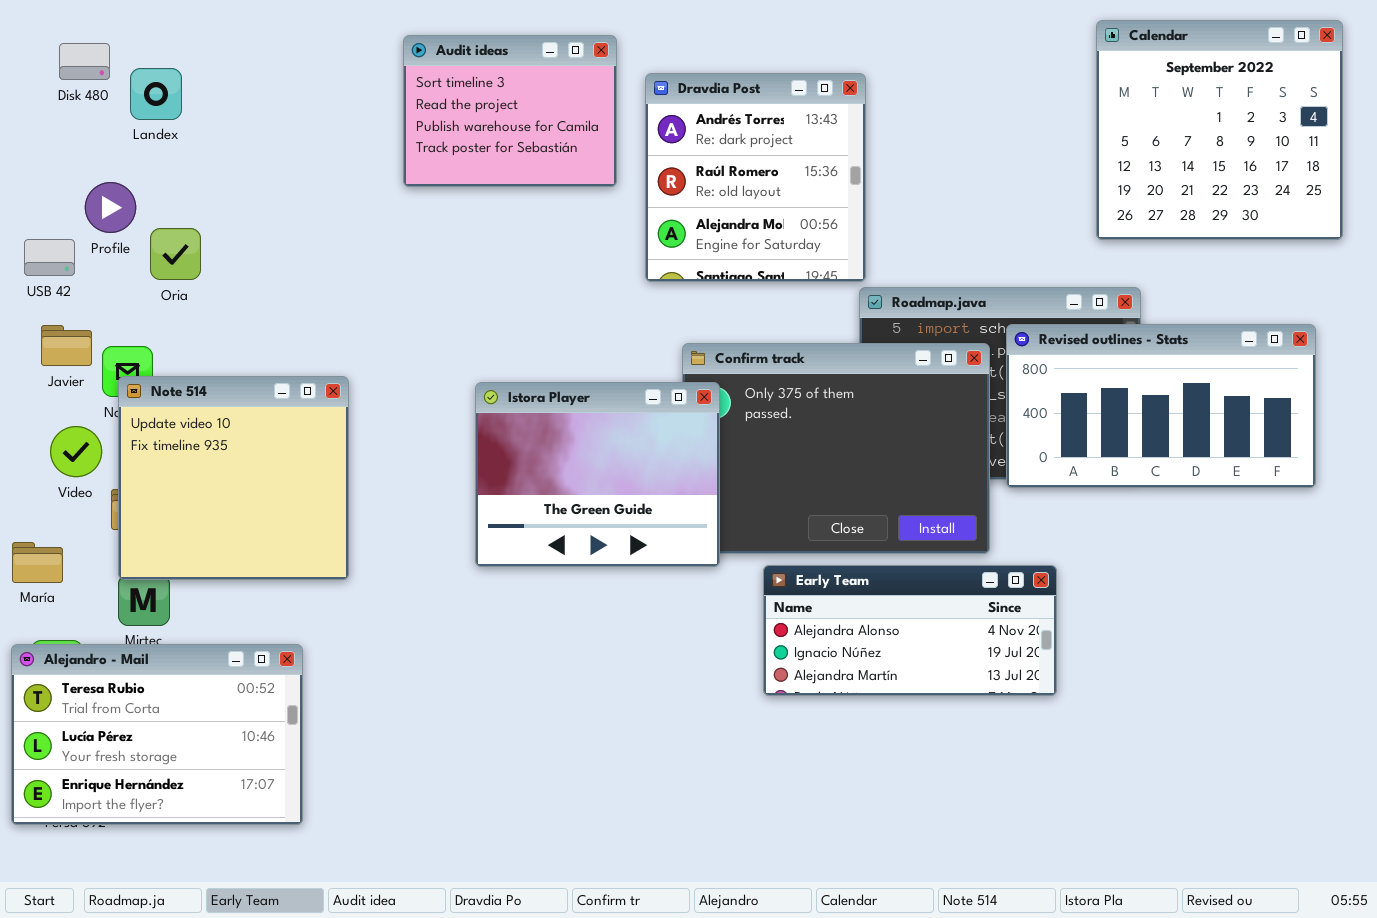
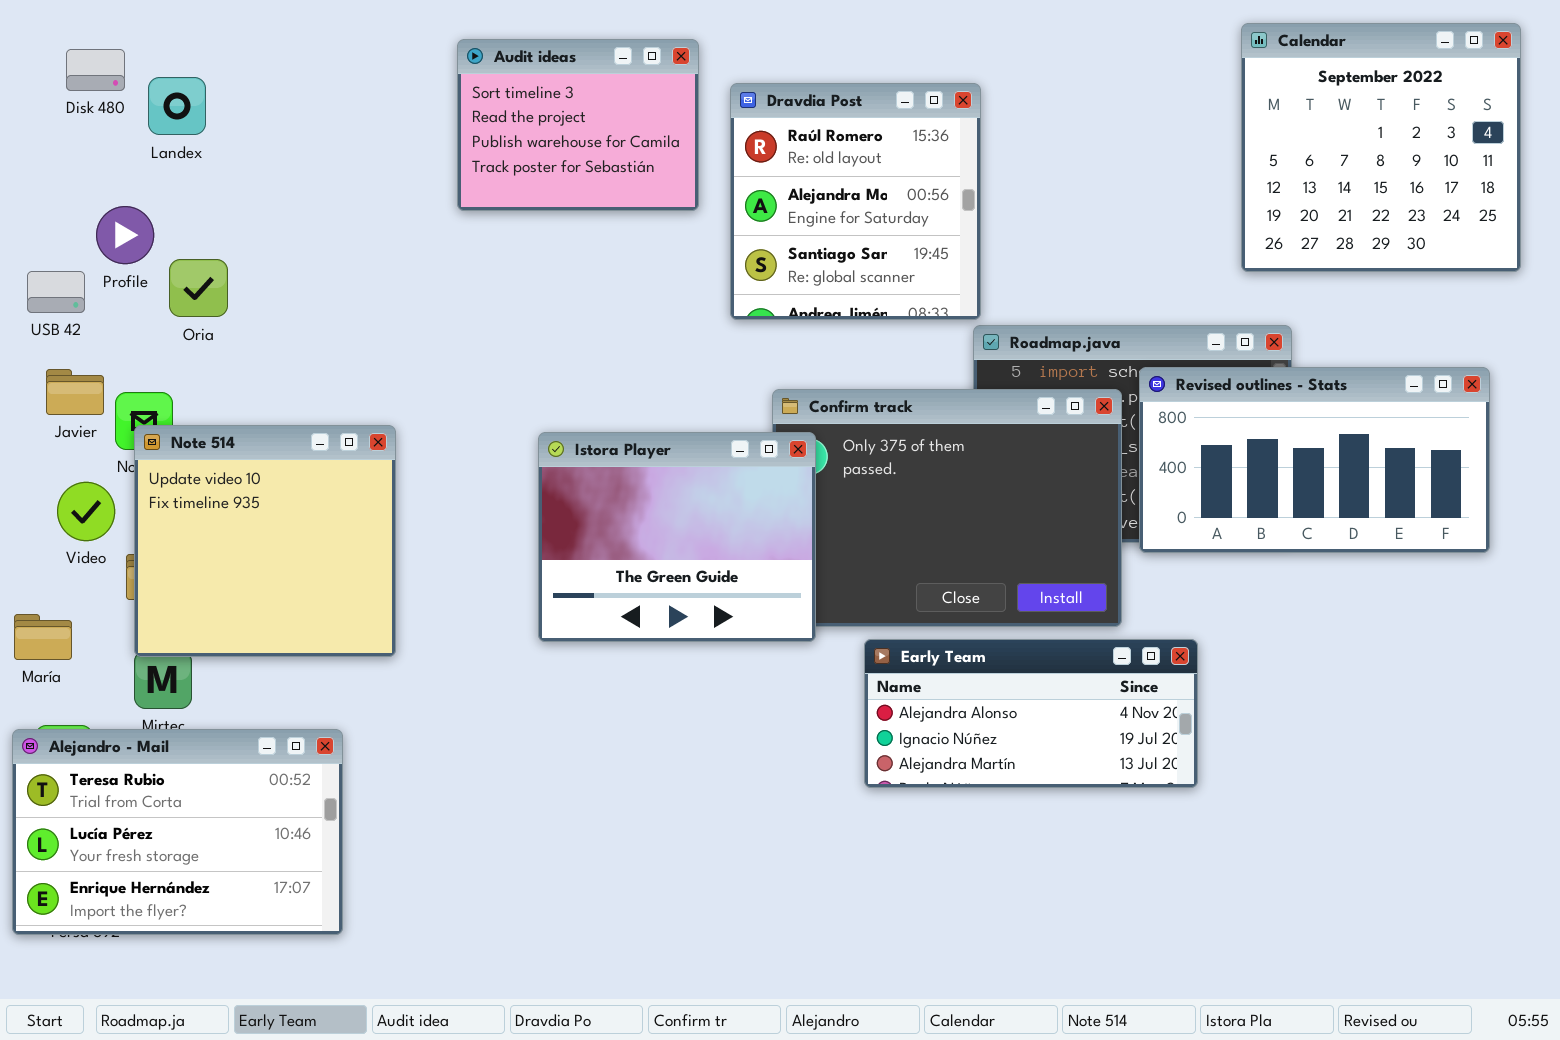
Dravdia Post: [645,73,866,282] -> [730,83,981,320], scrolled down 1 row

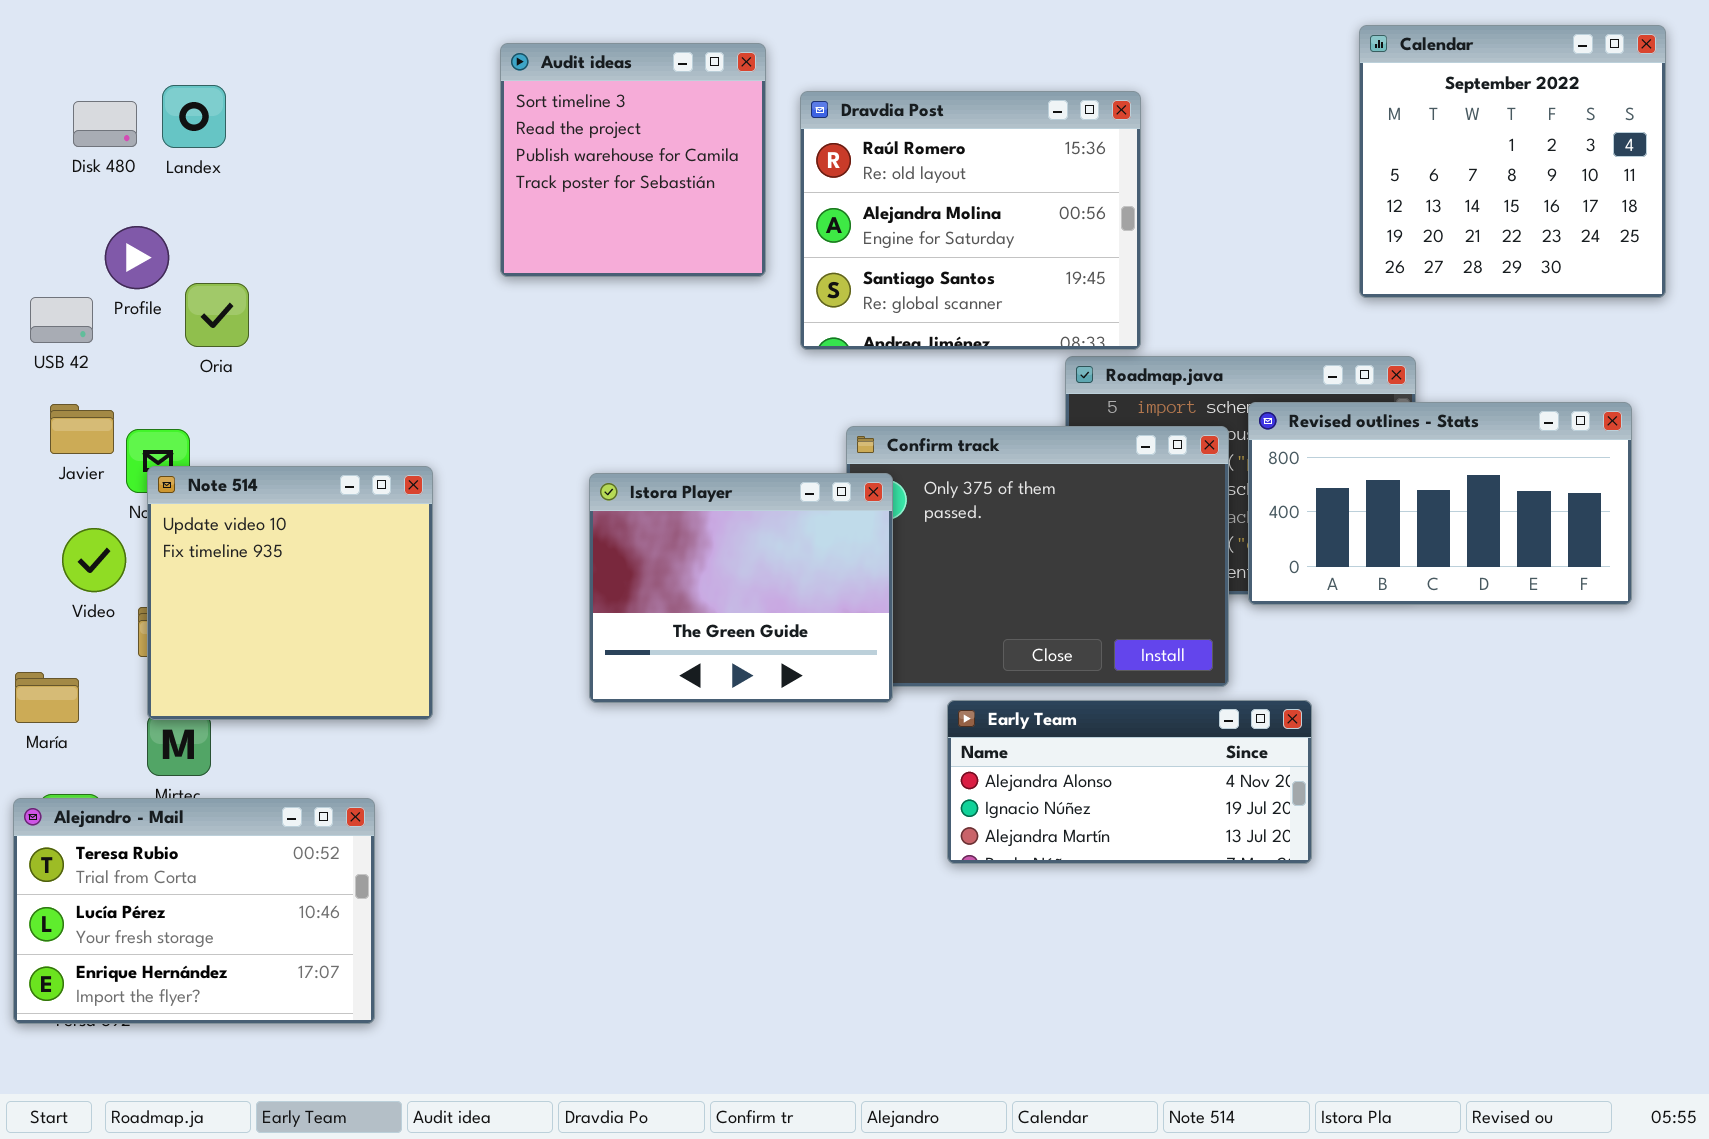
Audit ideas: [457,39,699,211] -> [500,43,766,277], resized
Disk 480: [66,49,125,91] -> [73,101,137,147], moved
Dravdia Post: [730,83,981,320] -> [800,91,1141,350], resized

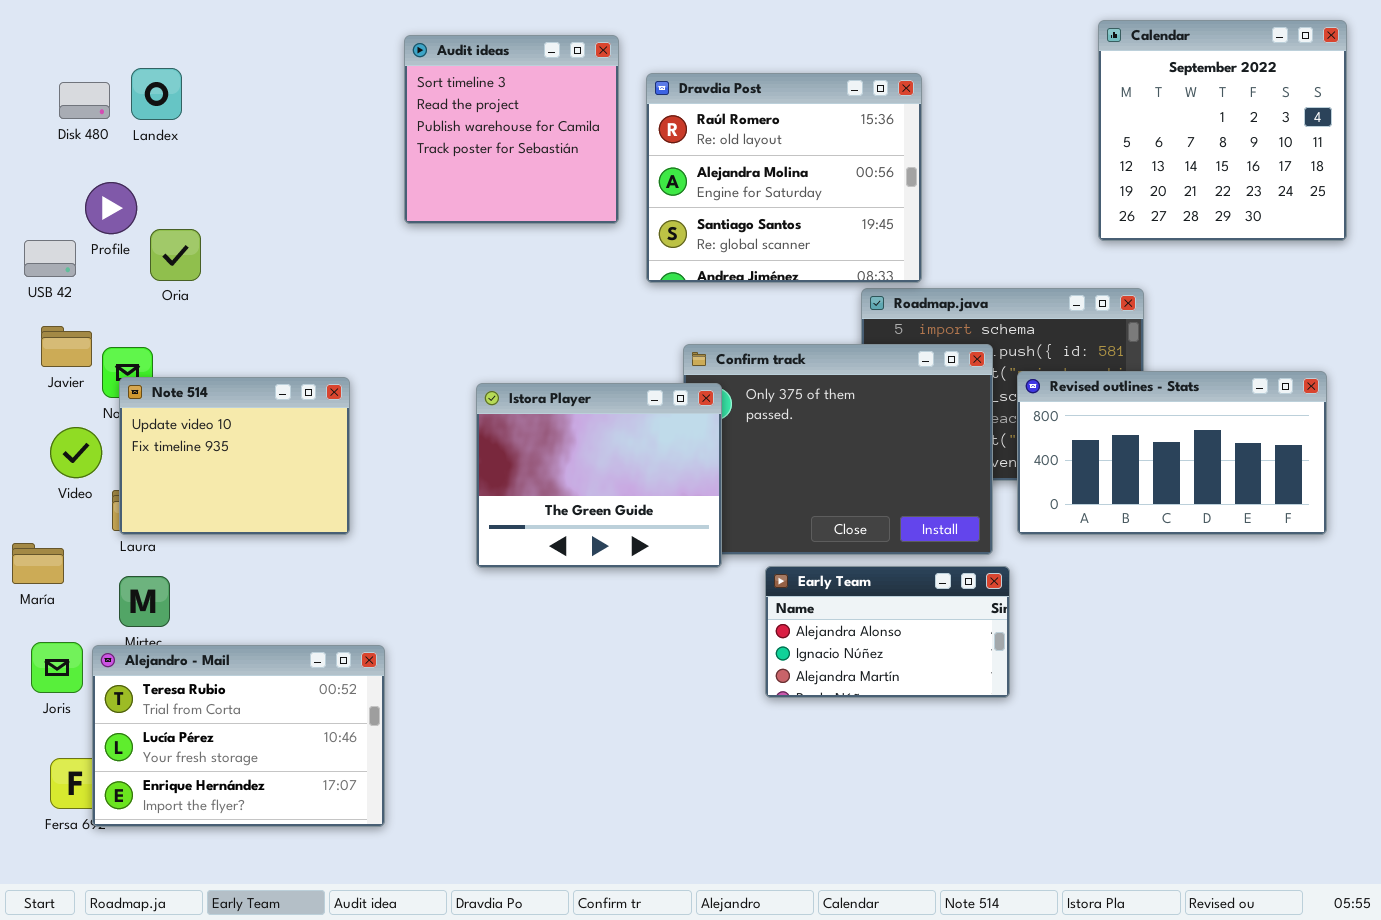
Revised outlines - Stats: [1248,402,1632,605] -> [1017,371,1327,535], moved
Note 514: [147,466,433,720] -> [119,377,350,535], resized
Early Team: [947,700,1312,864] -> [765,566,1010,698], resized
Alejandro - Mail: [13,798,375,1024] -> [92,645,385,827], moved

